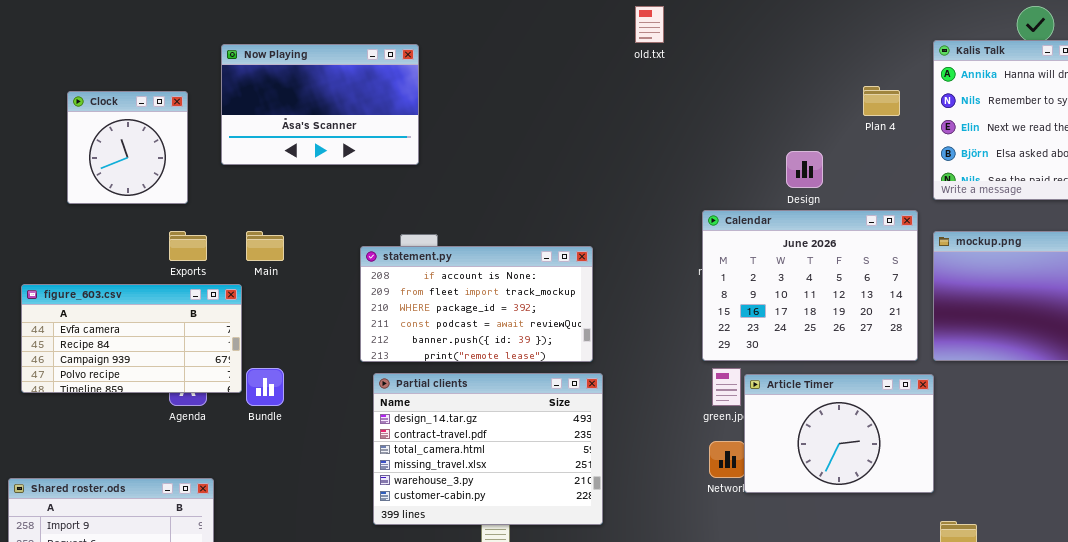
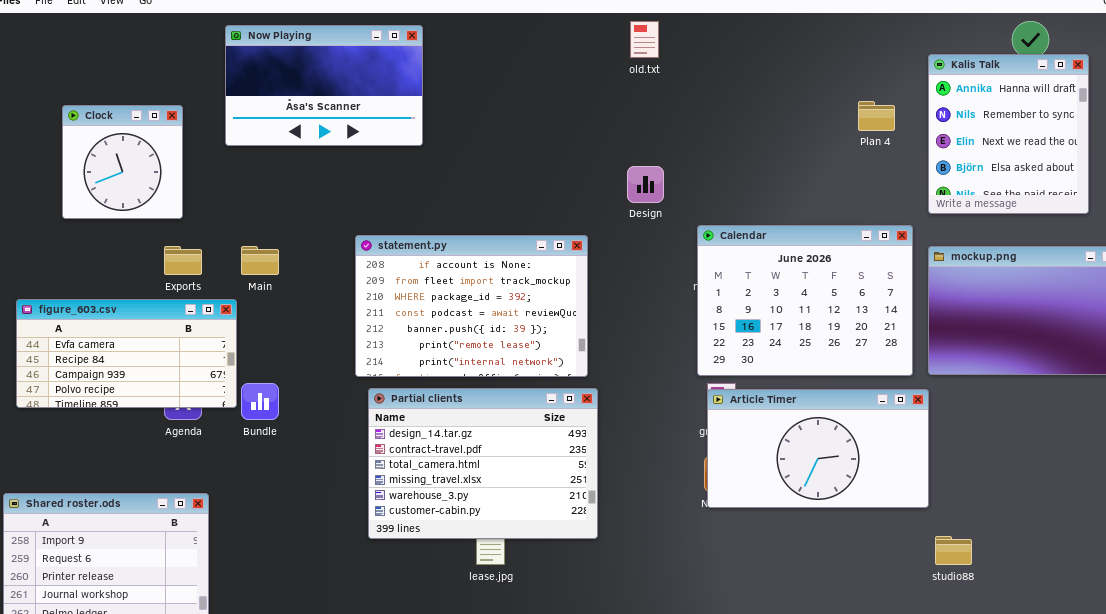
Now Playing: [221,44,419,165] -> [225,25,423,146], moved
Design: [786,151,823,188] -> [627,166,664,203], moved
statement.py: [360,246,593,362] -> [355,235,588,377], resized
Article Timer: [744,374,934,493] -> [707,389,929,508], resized

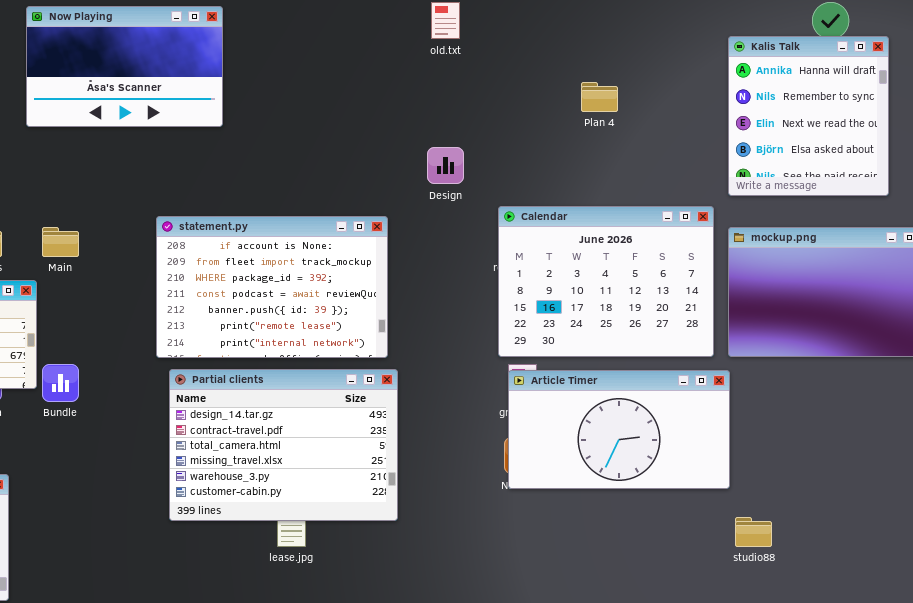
Plan 4: [858,101,895,131] -> [581,82,618,112], moved

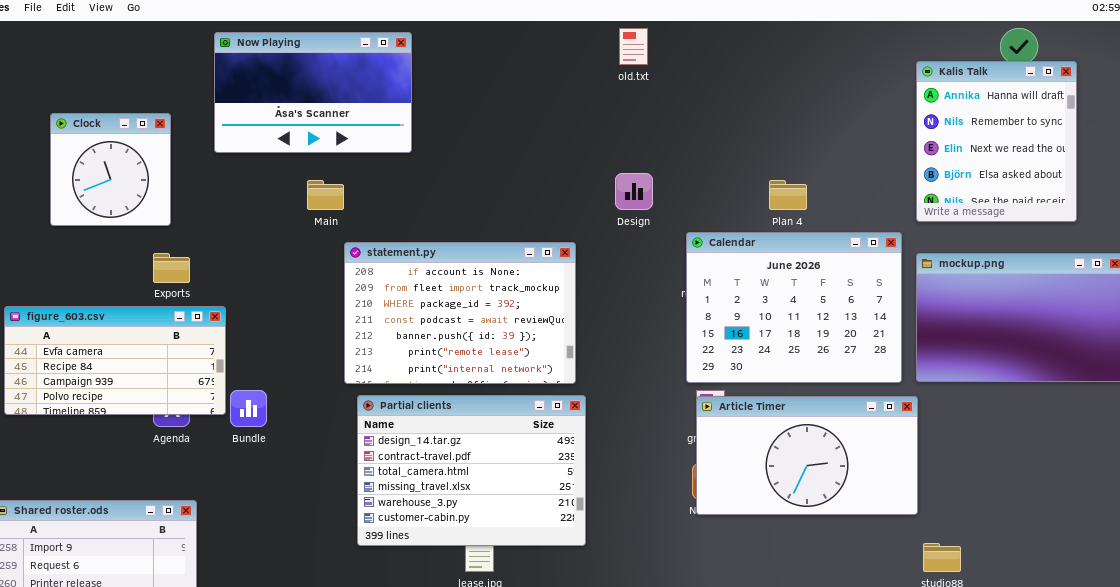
Plan 4: [581,82,618,112] -> [769,180,807,210], moved
Main: [42,227,79,257] -> [307,180,344,210], moved

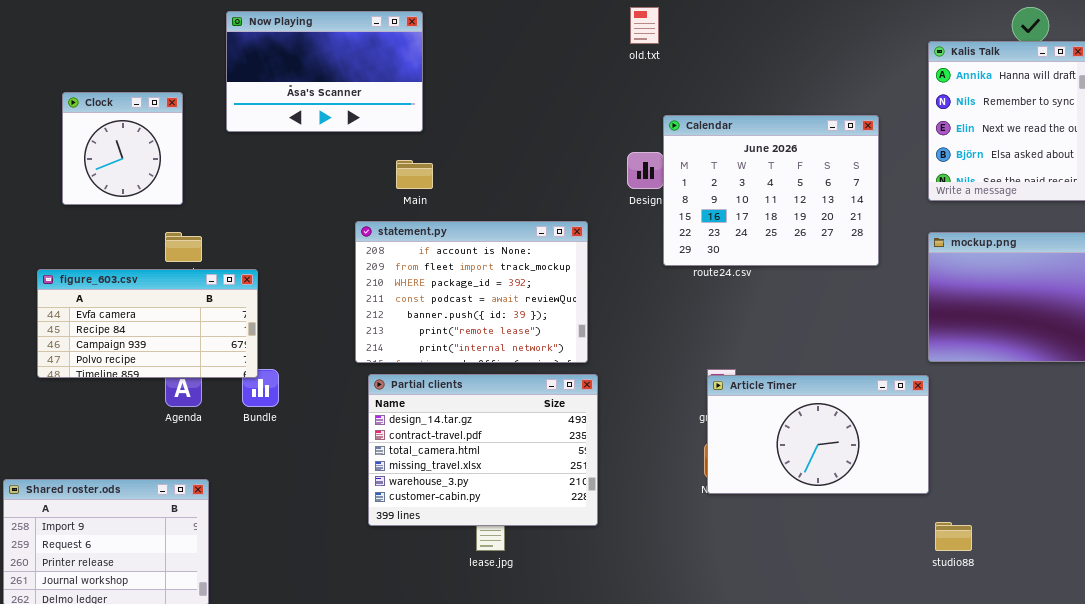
Main: [307,180,344,210] -> [396,160,433,189], moved
Calendar: [686,232,902,383] -> [663,115,879,266], moved
figure_603.csv: [4,306,226,415] -> [37,269,258,378], moved

